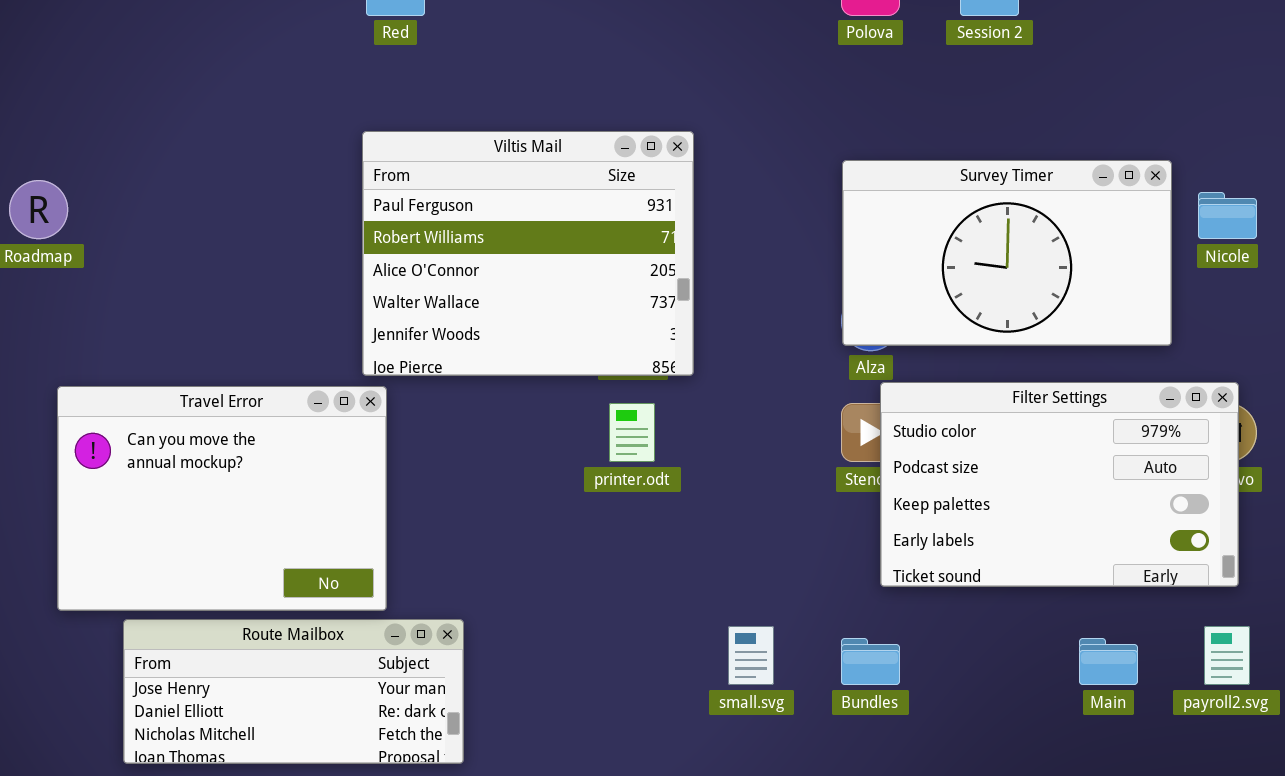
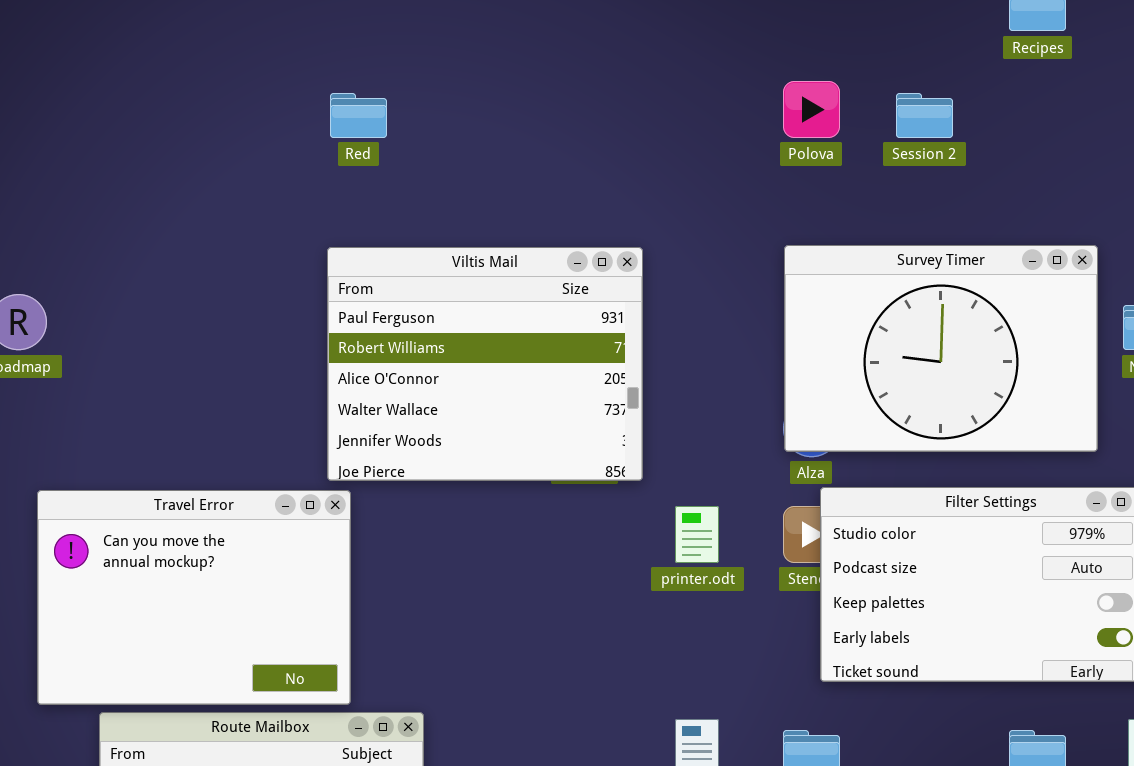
Survey Timer: [842,160,1172,346] -> [784,245,1098,452], resized
printer.odt: [609,403,655,462] -> [675,506,719,563], moved

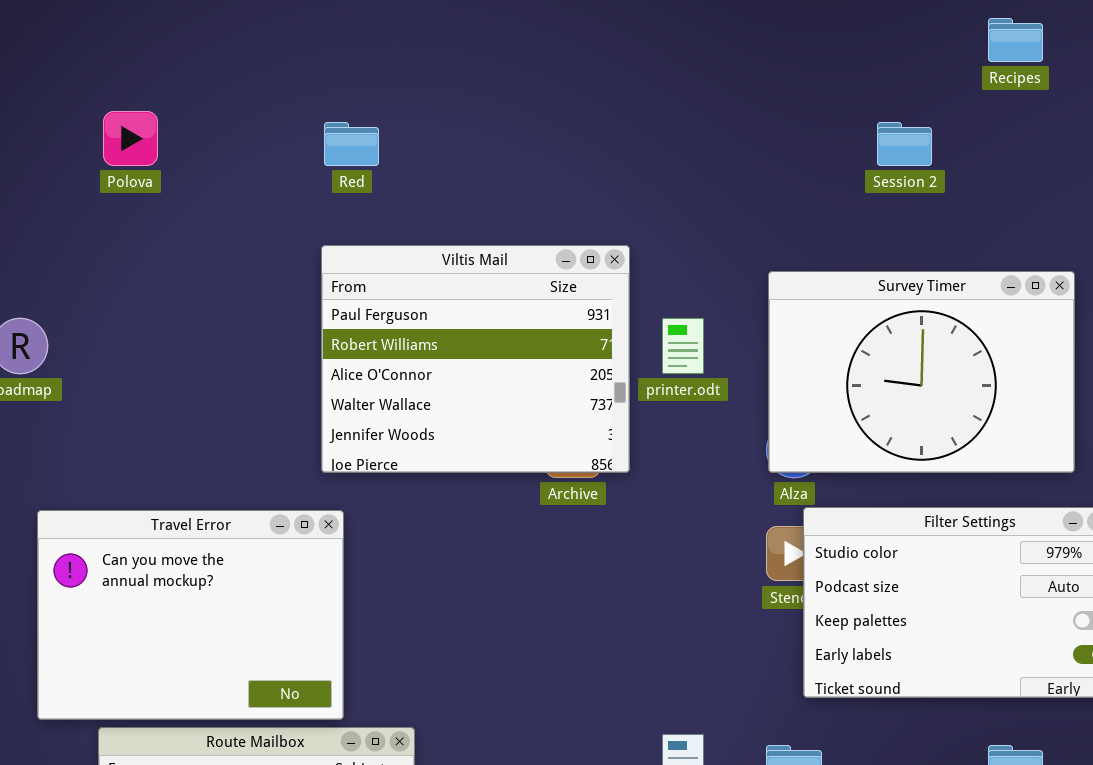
Polova: [783,81,840,138] -> [103,111,158,166], moved
Viltis Mail: [327,247,643,481] -> [321,245,630,473], moved
printer.odt: [675,506,719,563] -> [662,318,704,374], moved

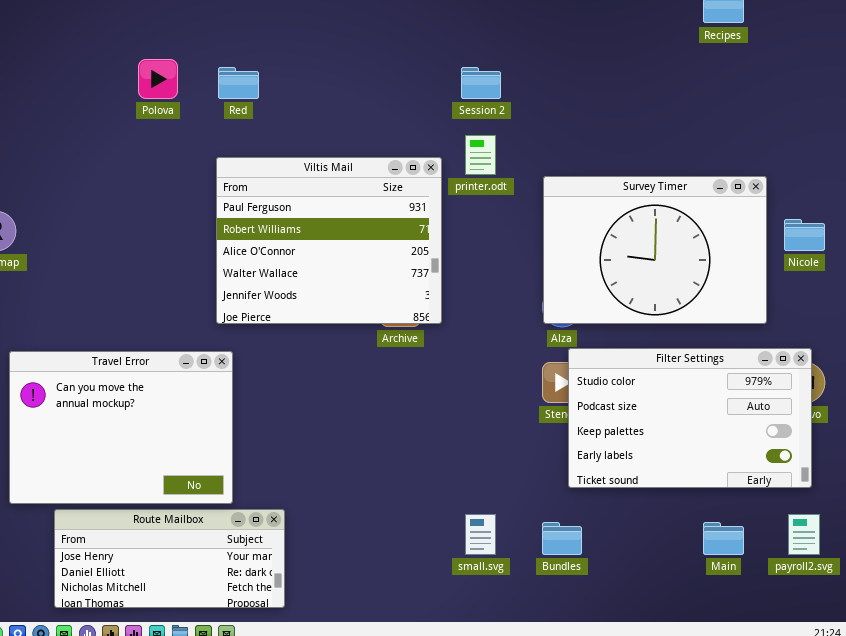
Polova: [103,111,158,166] -> [138,59,178,99], moved
Session 2: [877,122,932,166] -> [461,67,501,99], moved
printer.odt: [662,318,704,374] -> [465,135,496,175], moved

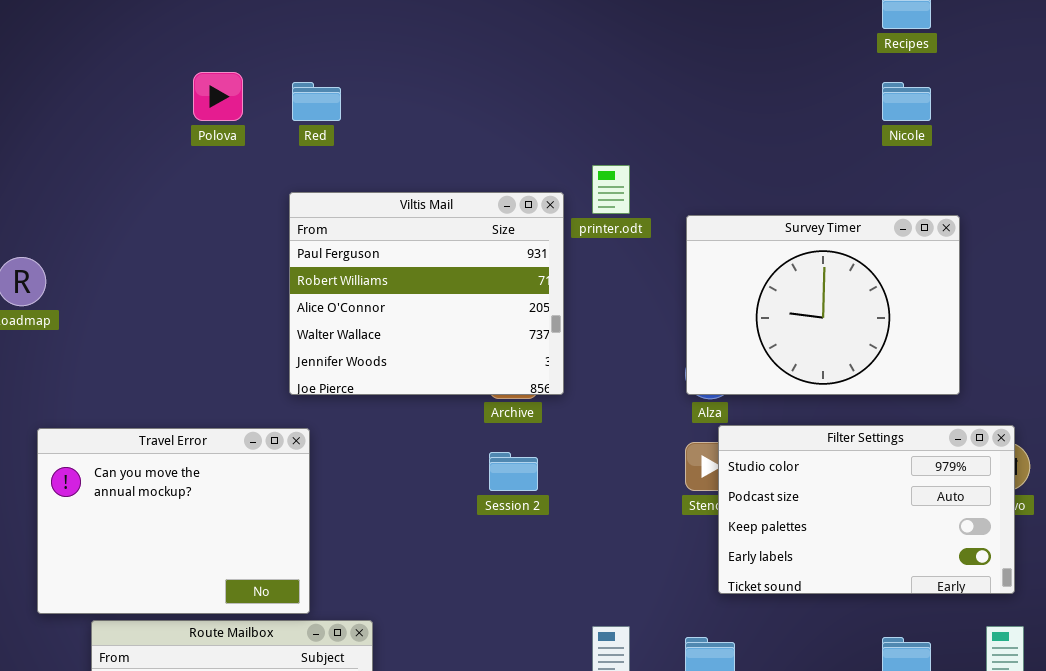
Session 2: [461,67,501,99] -> [489,452,538,491], moved
Nicole: [784,219,825,251] -> [882,82,931,121], moved

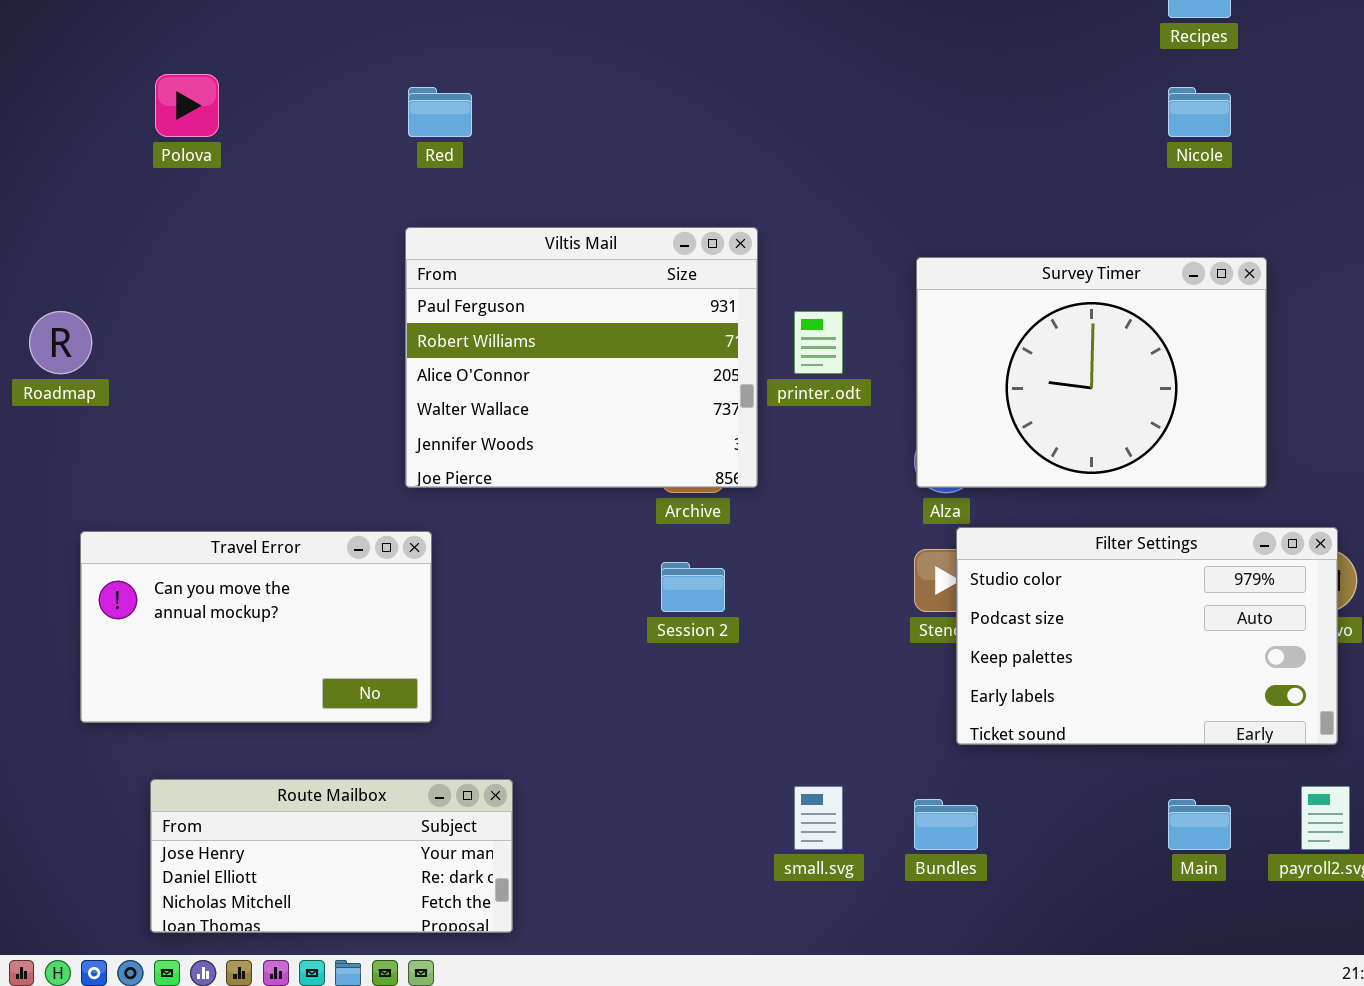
Polova: [193,72,243,121] -> [155,74,219,137], moved
printer.odt: [592,165,630,214] -> [794,311,843,374], moved
Travel Error: [37,428,310,614] -> [80,531,432,723], resized

